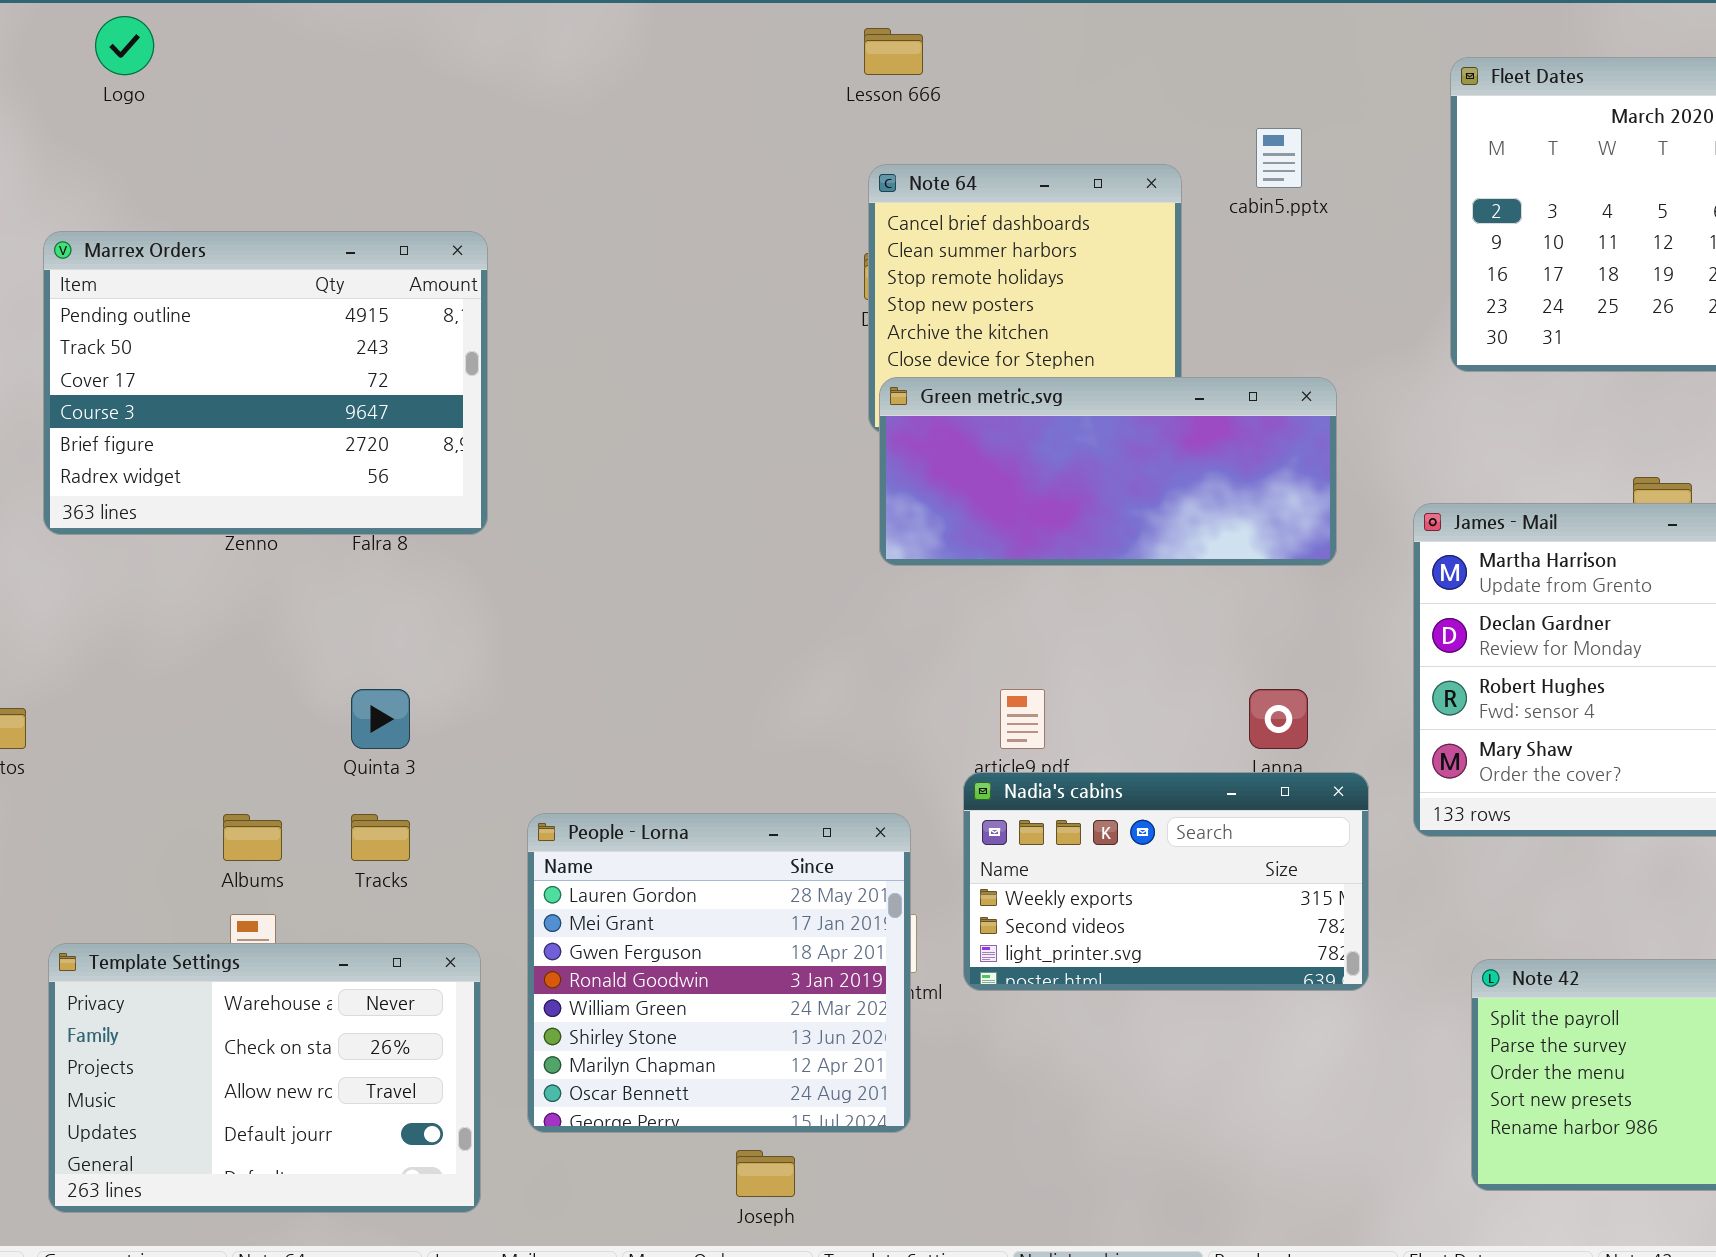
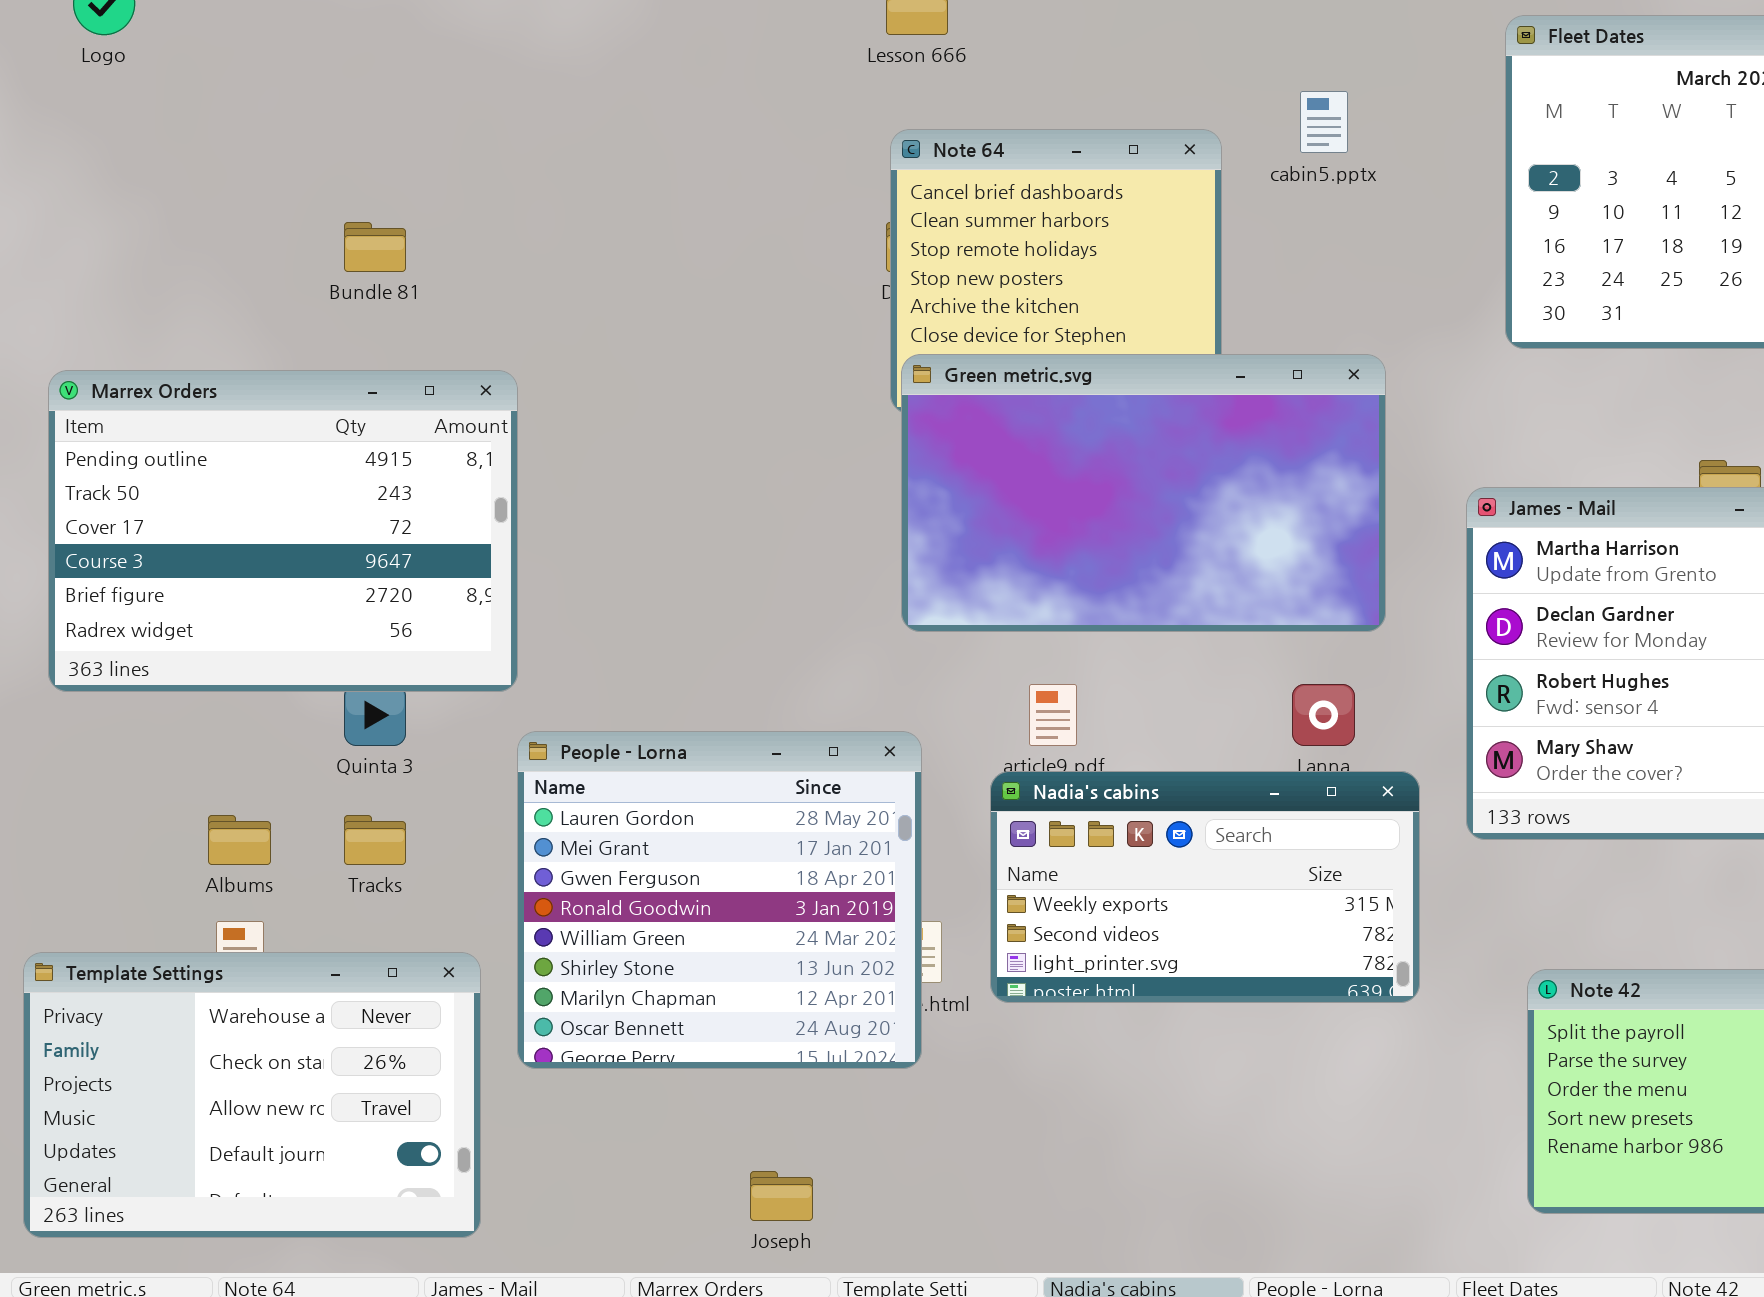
Marrex Orders: [43,231,488,535] -> [48,370,518,692], moved
Green metric.svg: [879,377,1337,566] -> [901,354,1386,632], resized
People - Lorna: [527,813,911,1133] -> [517,731,922,1069], moved

